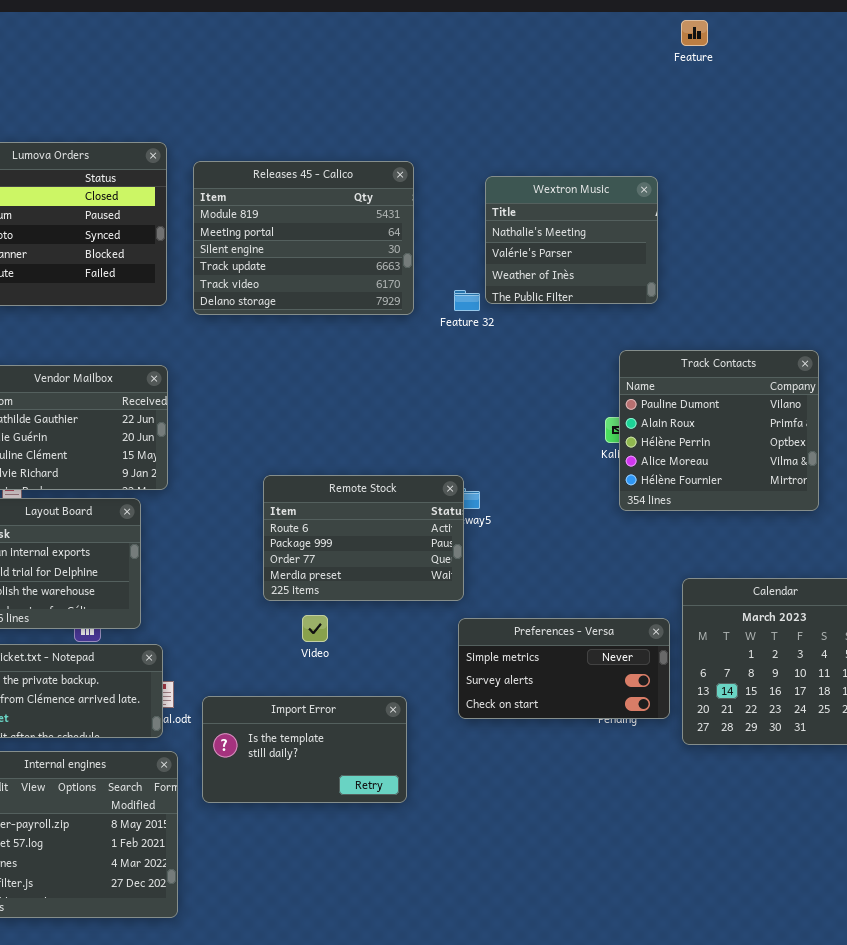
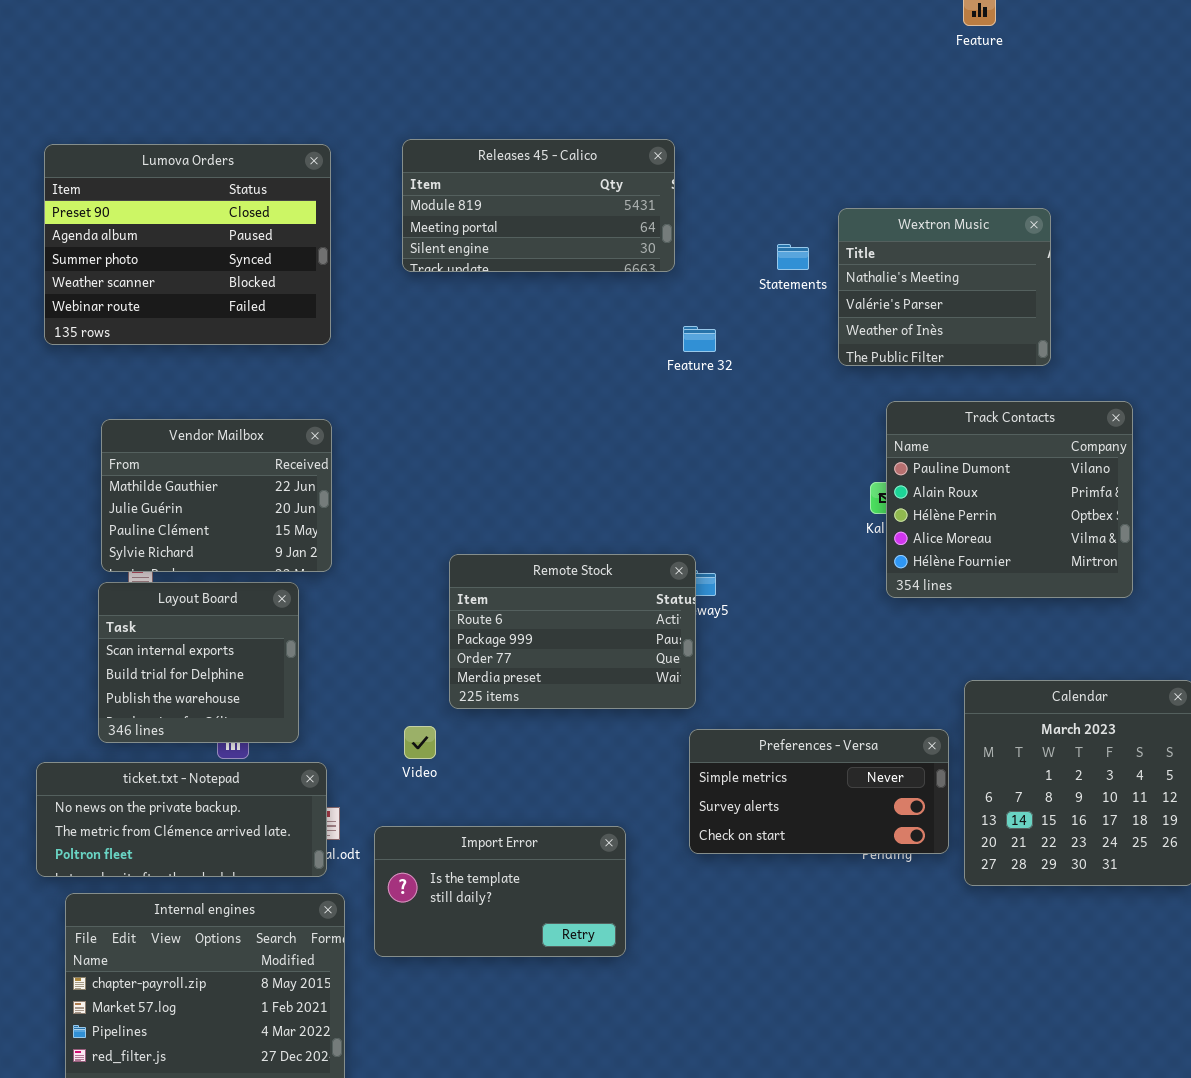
Releases 45 - Calico: [193,161,414,315] -> [402,139,675,272], moved, resized
Wextron Music: [485,176,658,304] -> [838,208,1051,366], moved
Video: [302,615,328,642] -> [404,726,436,759], moved

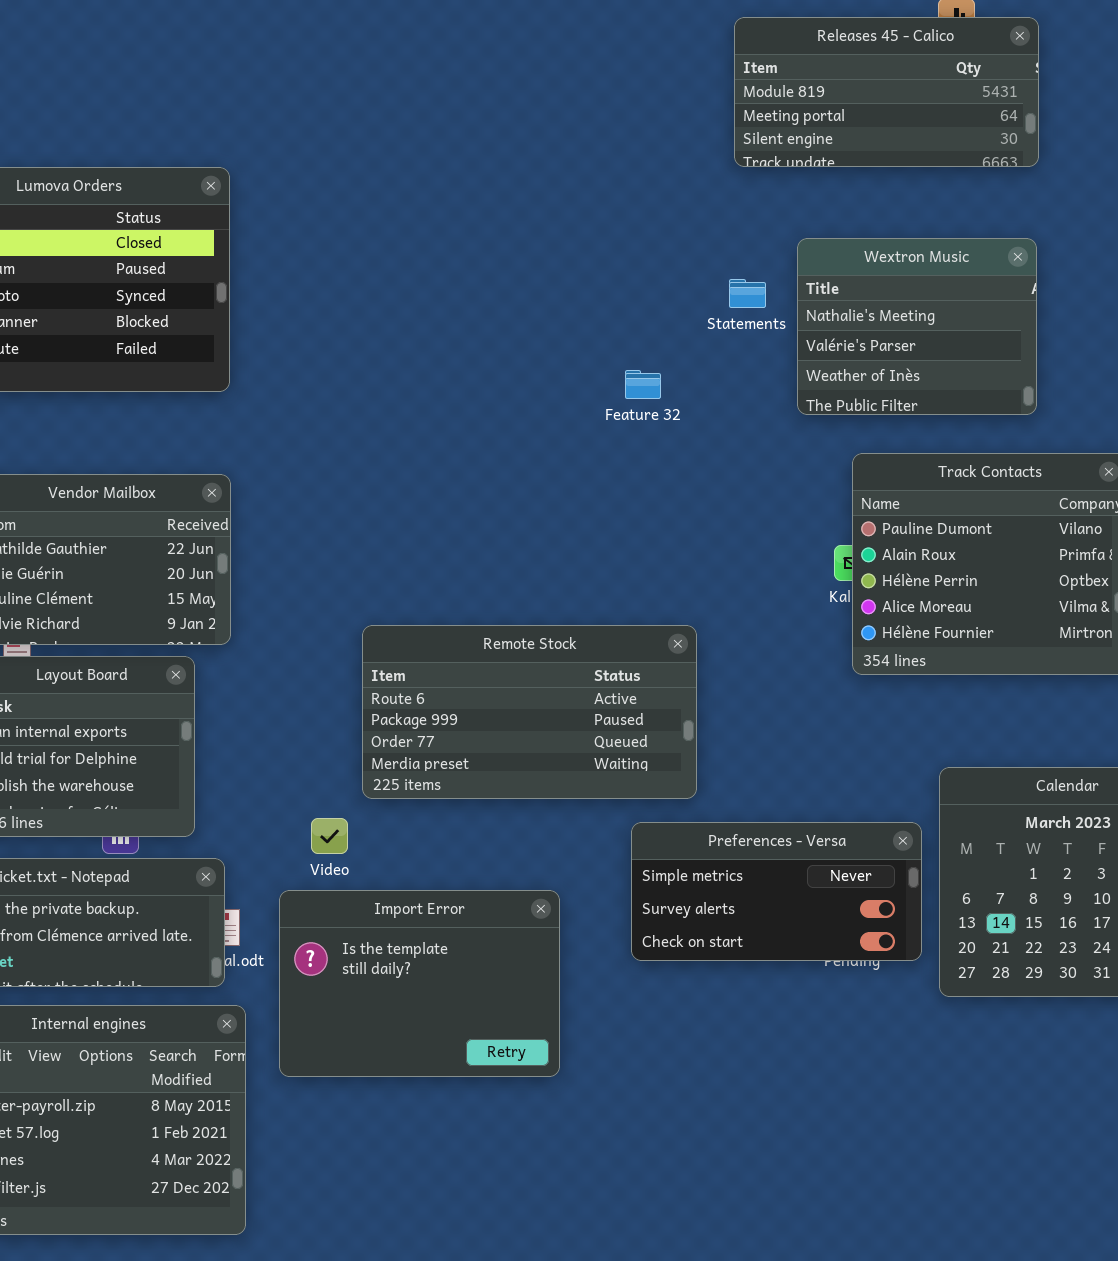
Releases 45 - Calico: [402,139,675,272] -> [734,17,1039,167], moved
Remote Stock: [449,554,696,709] -> [362,625,697,799], resized
Import Error: [374,826,626,957] -> [279,890,560,1077], resized

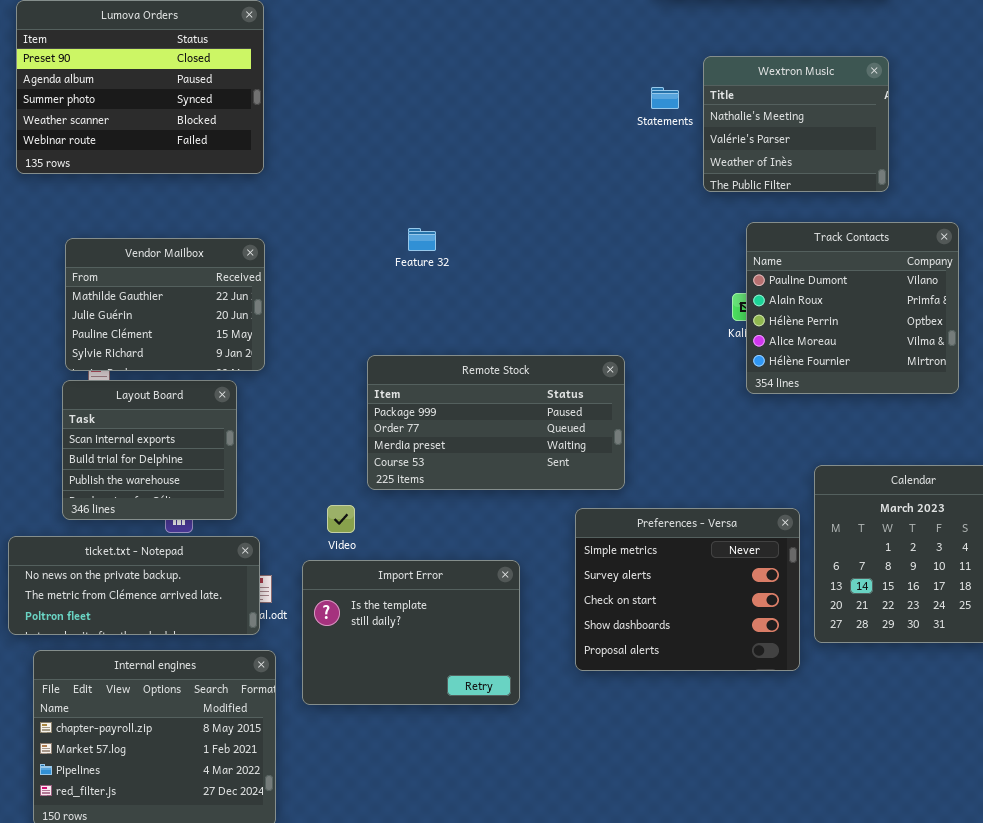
Feature 32: [625,370,661,399] -> [408,228,436,251], moved
Remote Stock: [362,625,697,799] -> [367,355,625,490], scrolled down 1 row
Preferences - Versa: [631,822,922,961] -> [575,508,800,671], resized

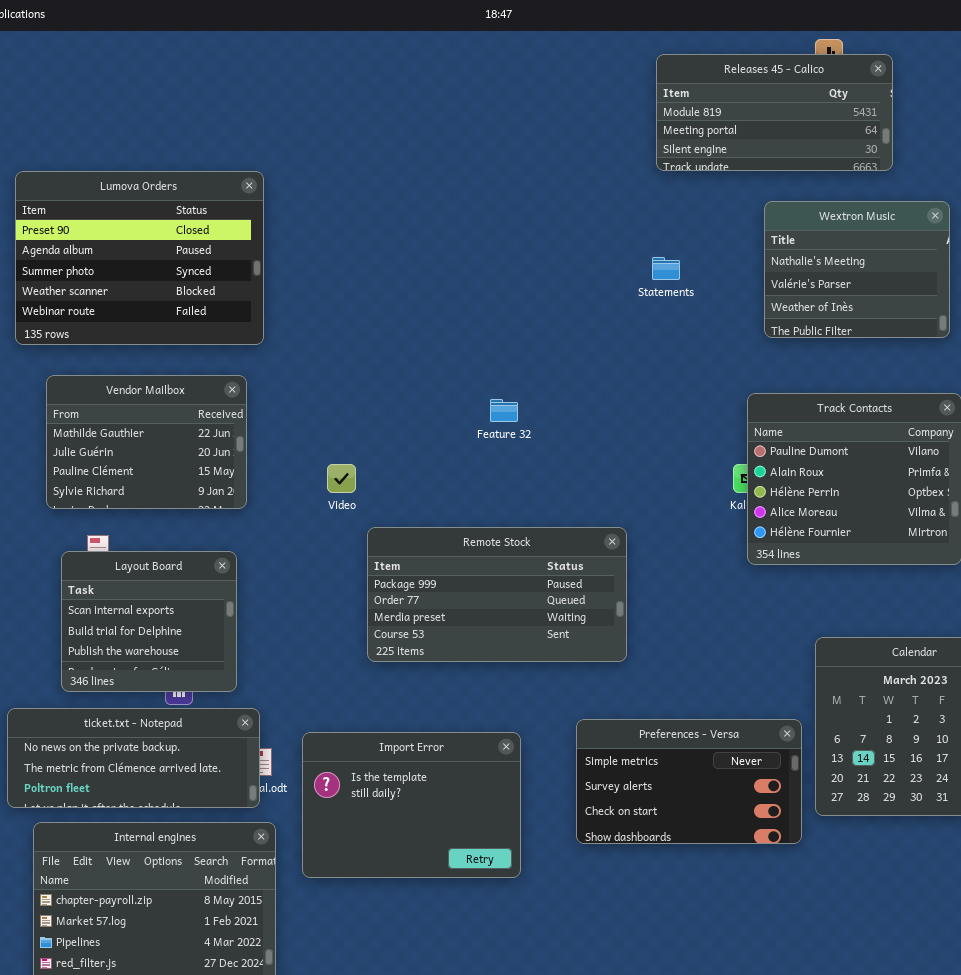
Wextron Music: [703,56,889,192] -> [764,201,950,338], moved
Feature 32: [408,228,436,251] -> [490,399,518,422], moved
Vendor Mailbox: [65,238,265,371] -> [46,375,247,509], moved
Video: [327,505,355,533] -> [327,464,356,493], moved
Preferences - Versa: [575,508,800,671] -> [576,719,802,844], resized

